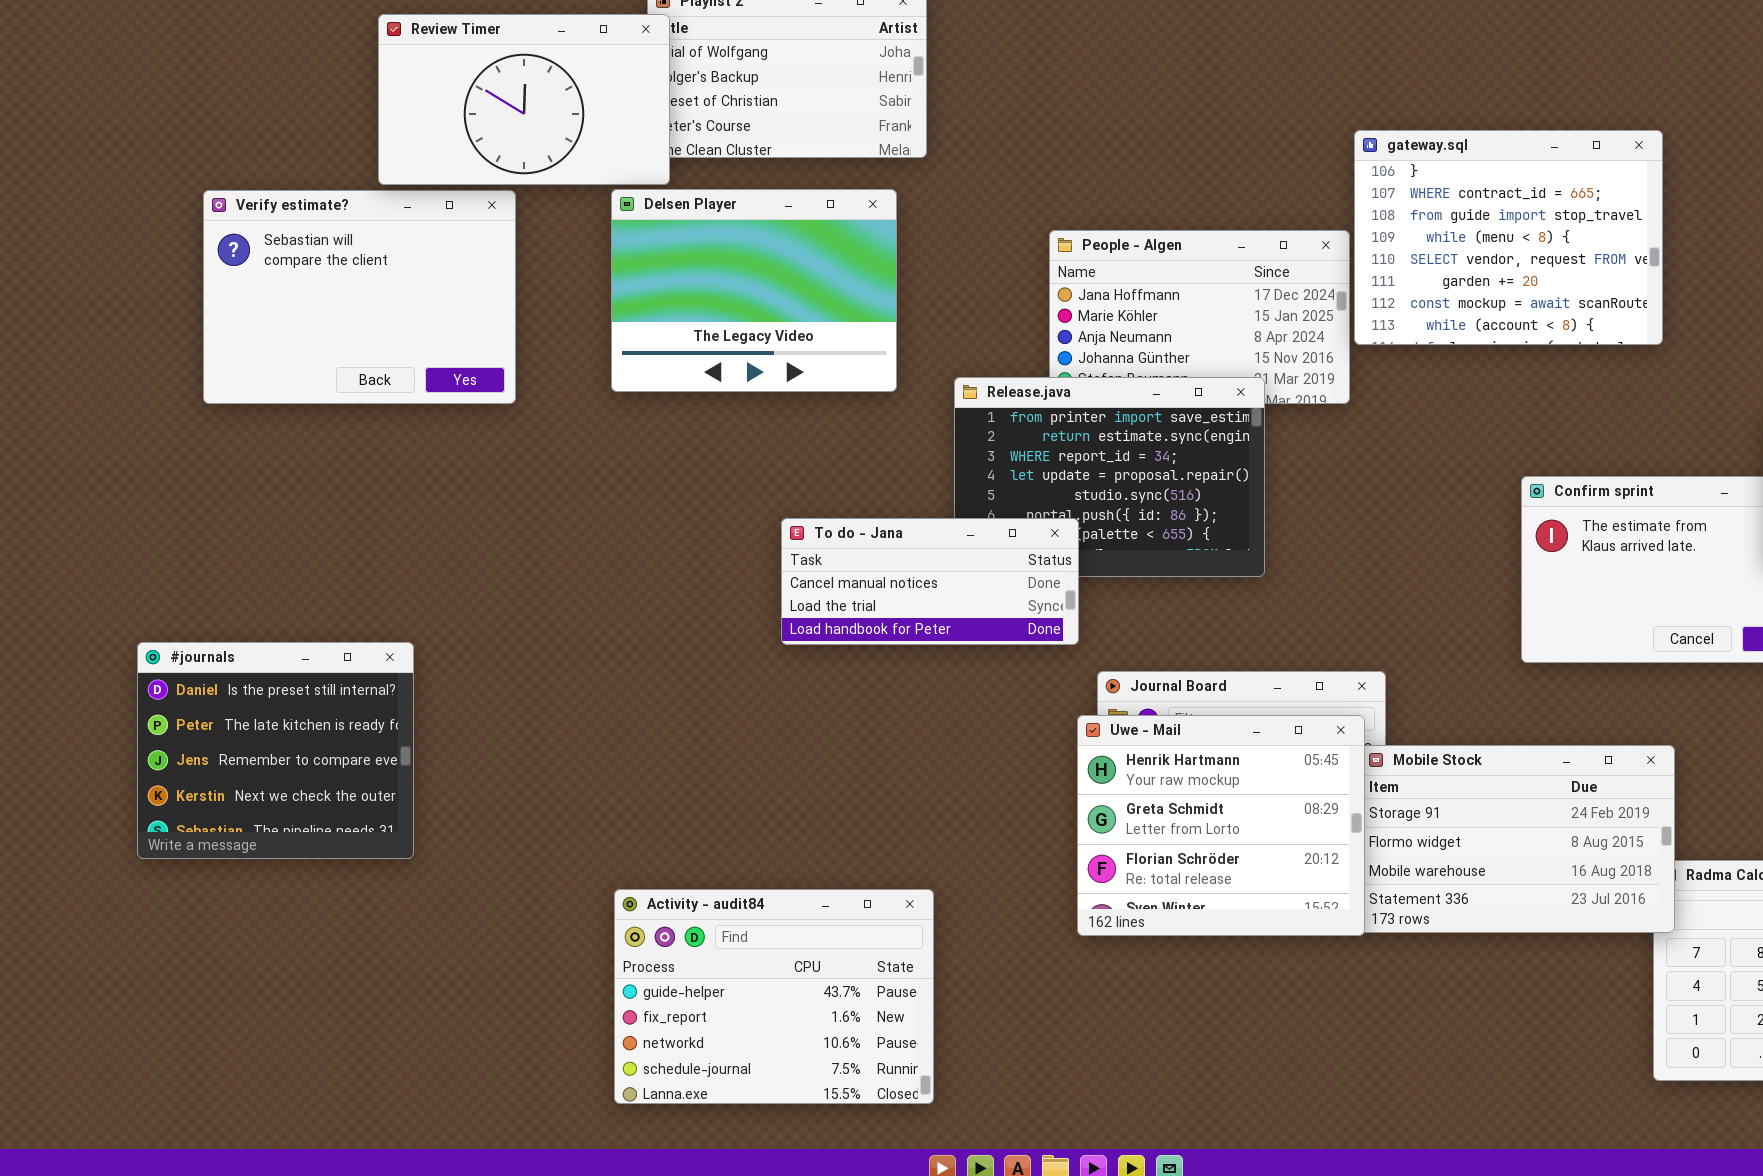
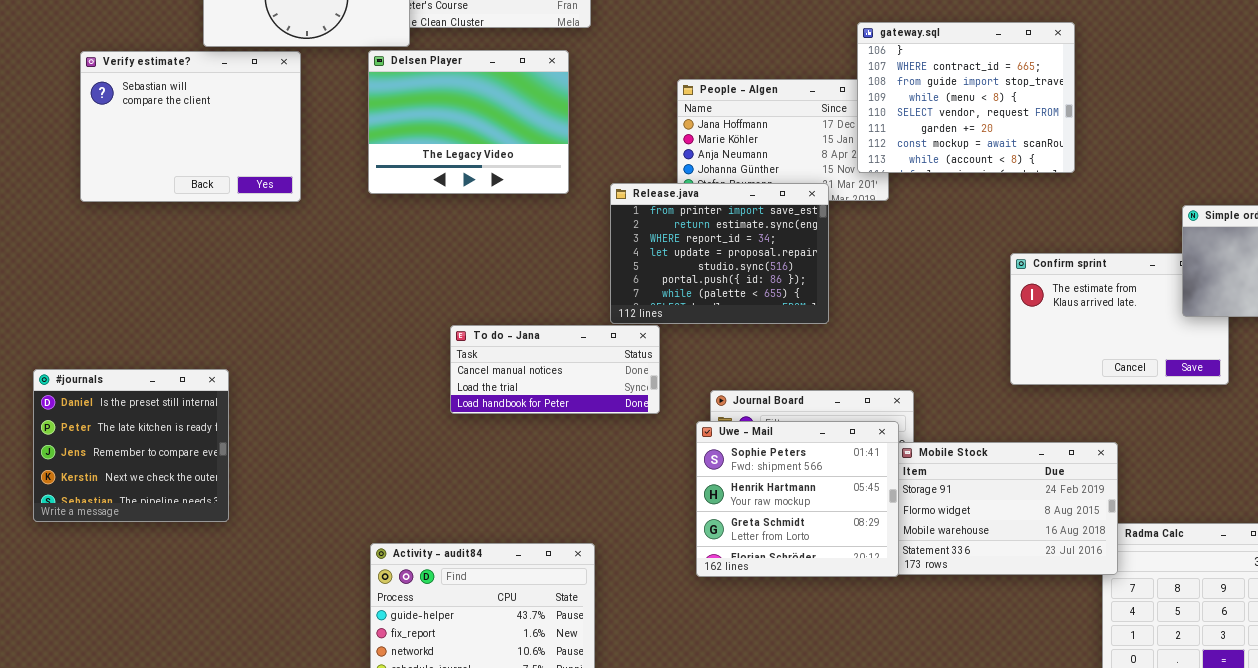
gateway.sql: [1354,130,1663,345] -> [857,22,1075,173], moved
To do - Jana: [781,518,1079,645] -> [450,325,660,414], moved
Uwe - Mail: [1077,715,1365,936] -> [696,421,899,577], scrolled up 1 row

